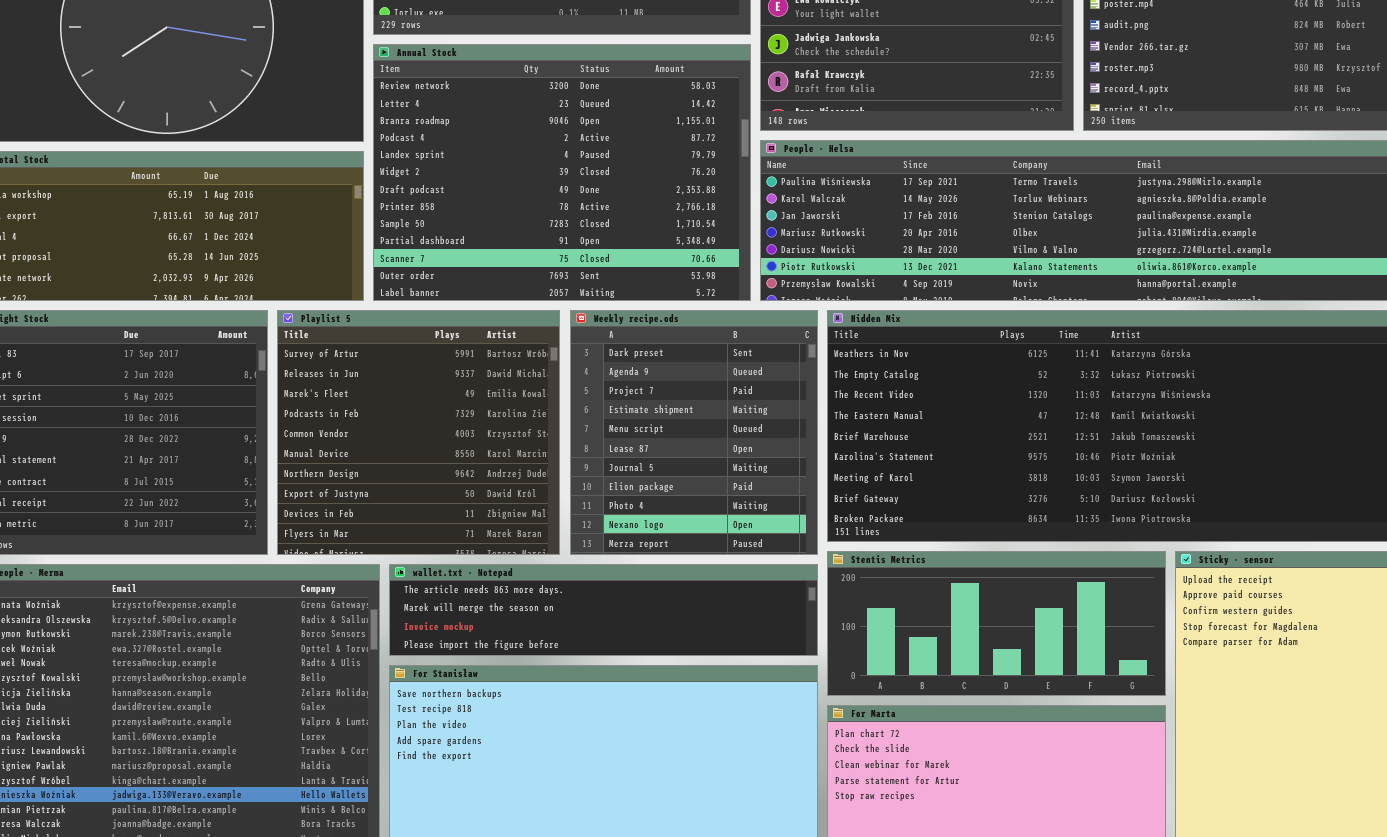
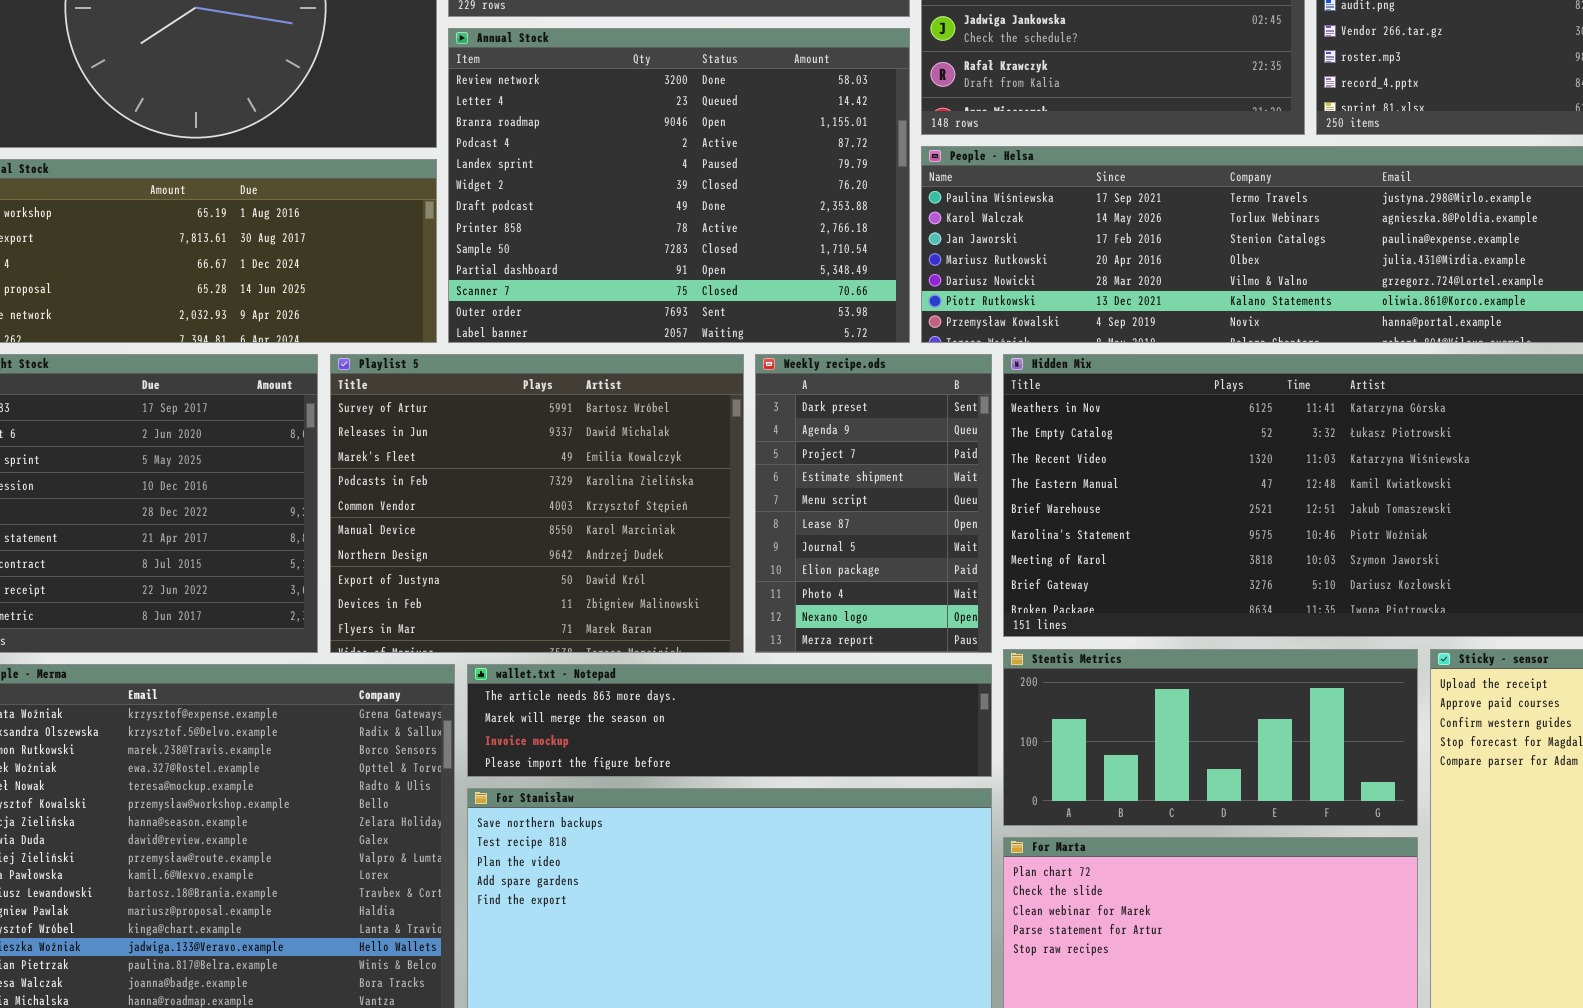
Playlist 5: [277,310,560,555] -> [330,354,744,653], resized
Weekly recipe.ods: [570,310,818,555] -> [755,354,992,653], resized

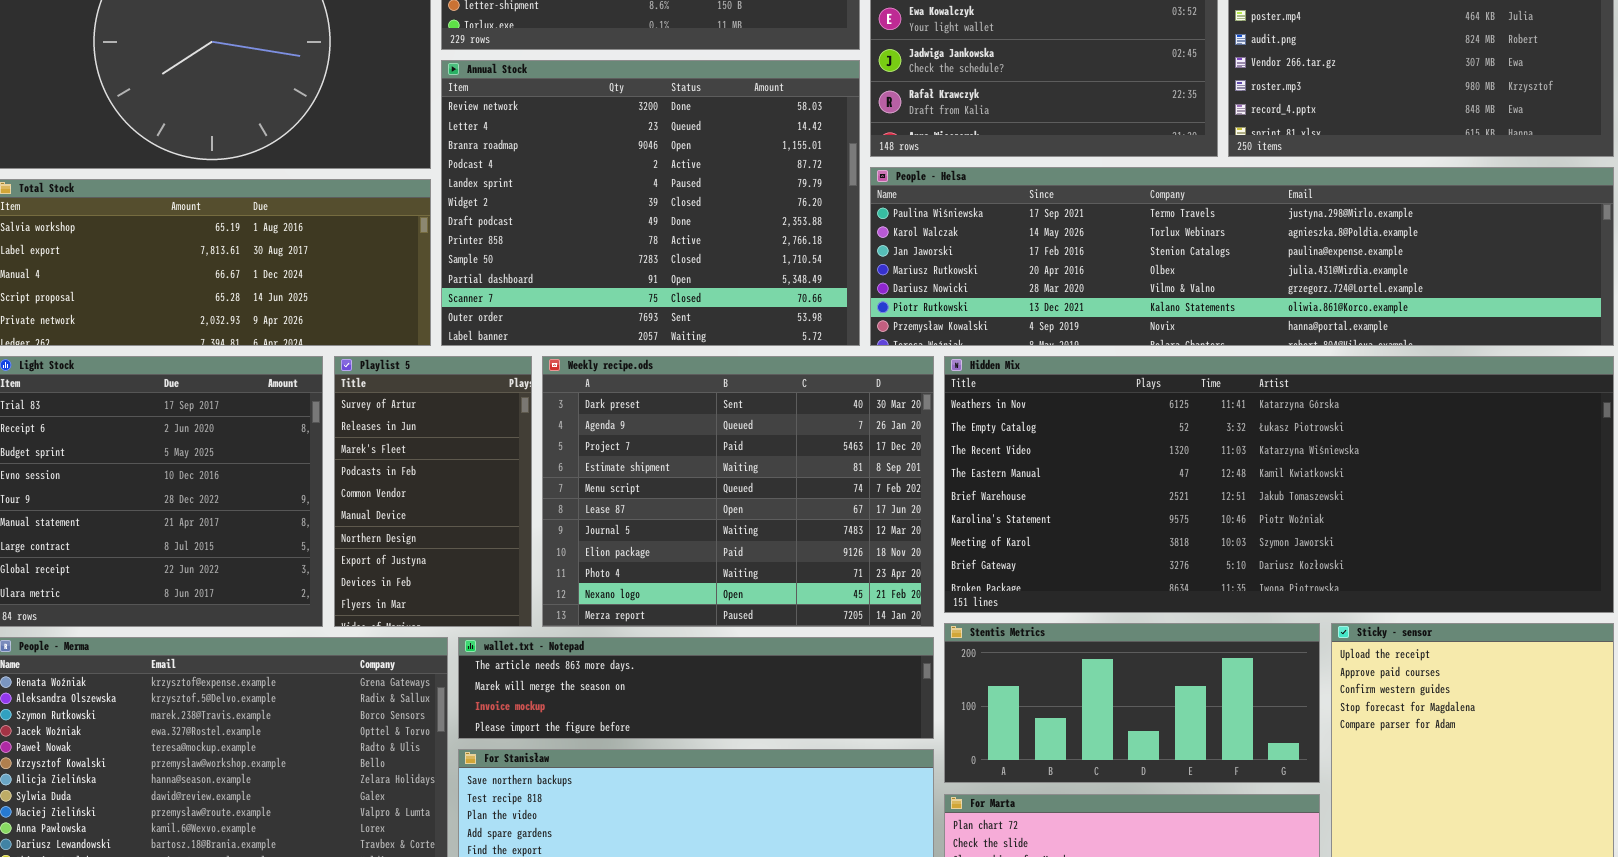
Playlist 5: [330,354,744,653] -> [334,356,532,627], resized
Weekly recipe.ods: [755,354,992,653] -> [542,356,934,627], resized

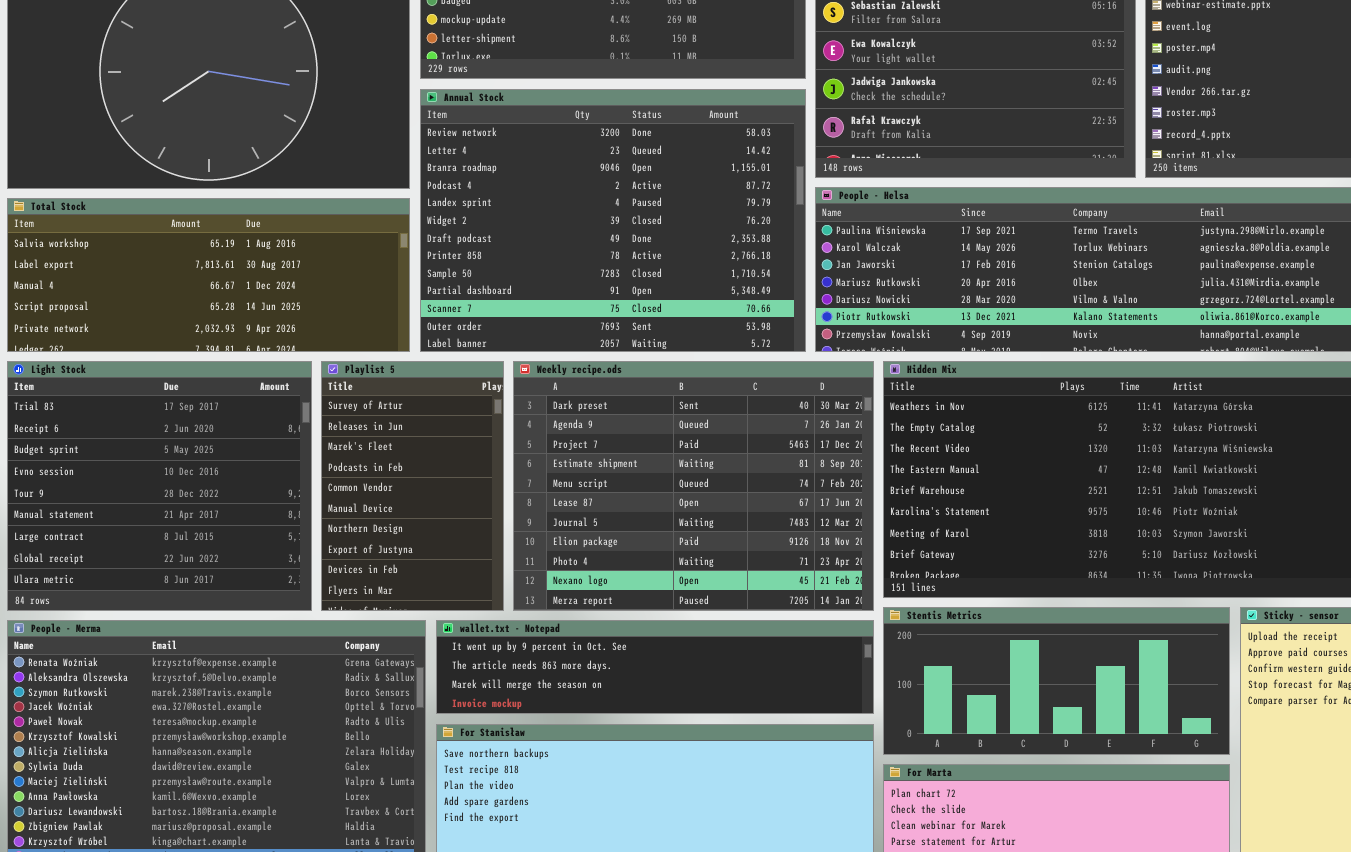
wallet.txt - Notepad: [458,637,934,739] -> [436,620,874,714], scrolled up 1 row

